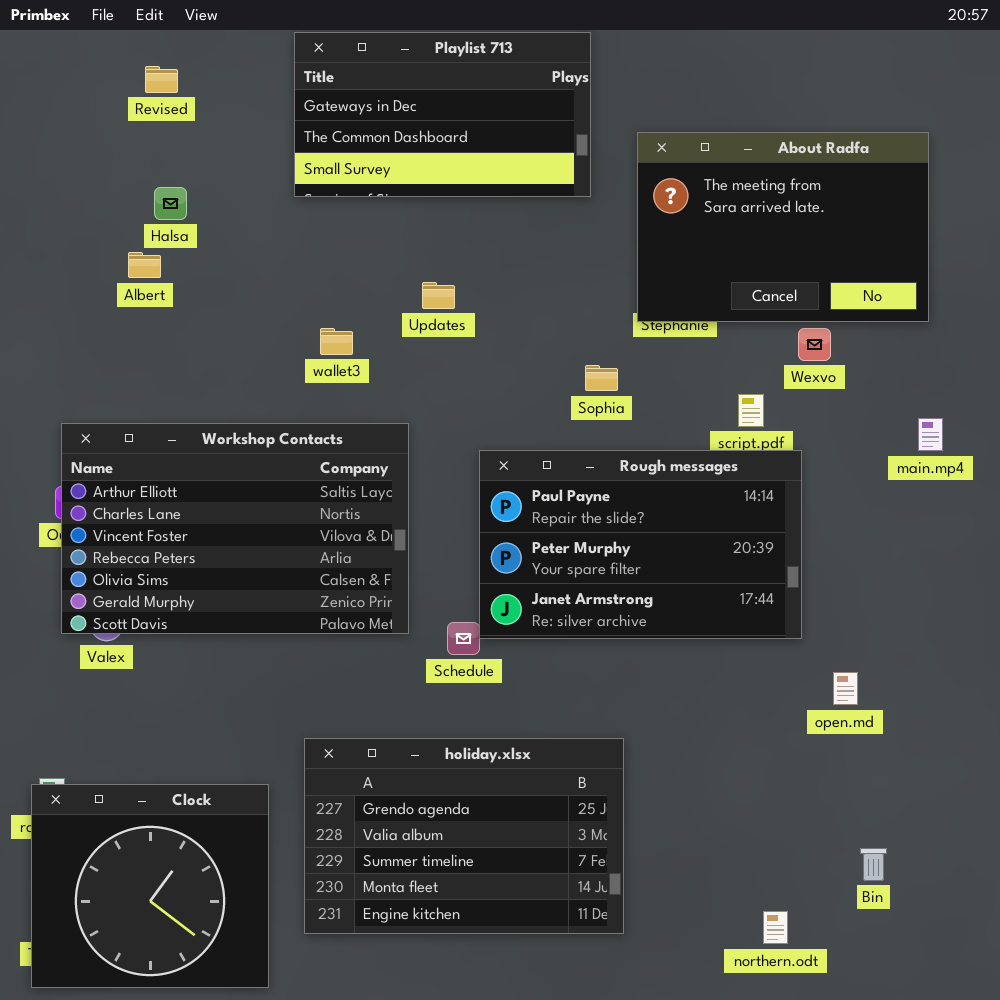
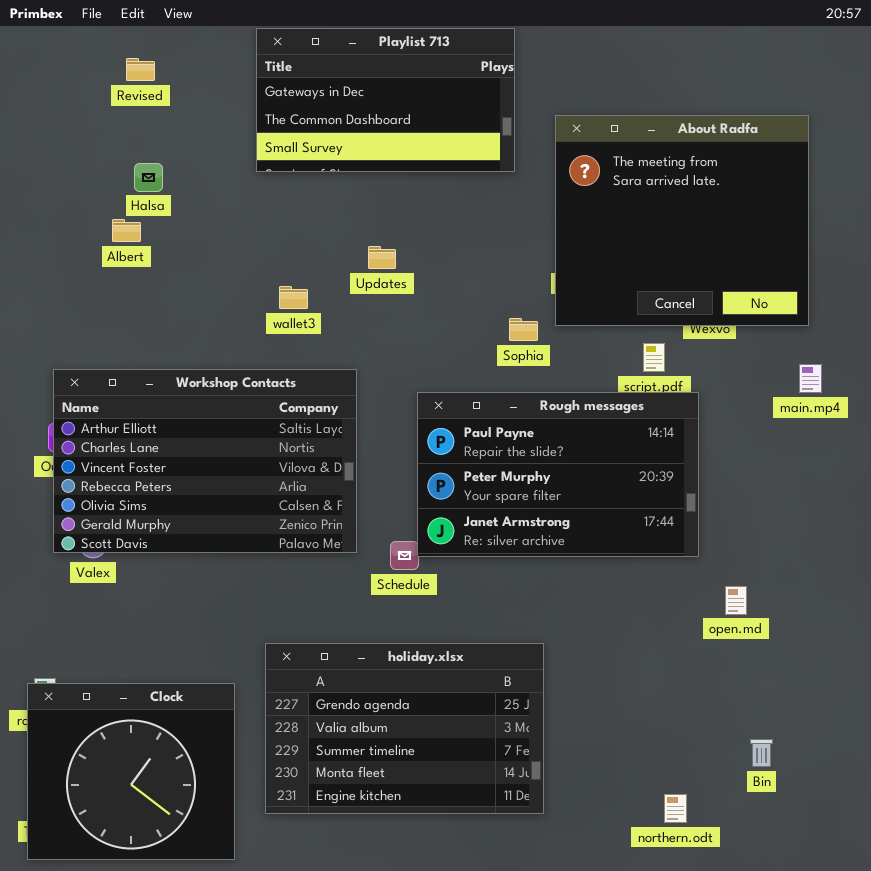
About Radfa: [637,132,929,322] -> [555,115,809,326], resized

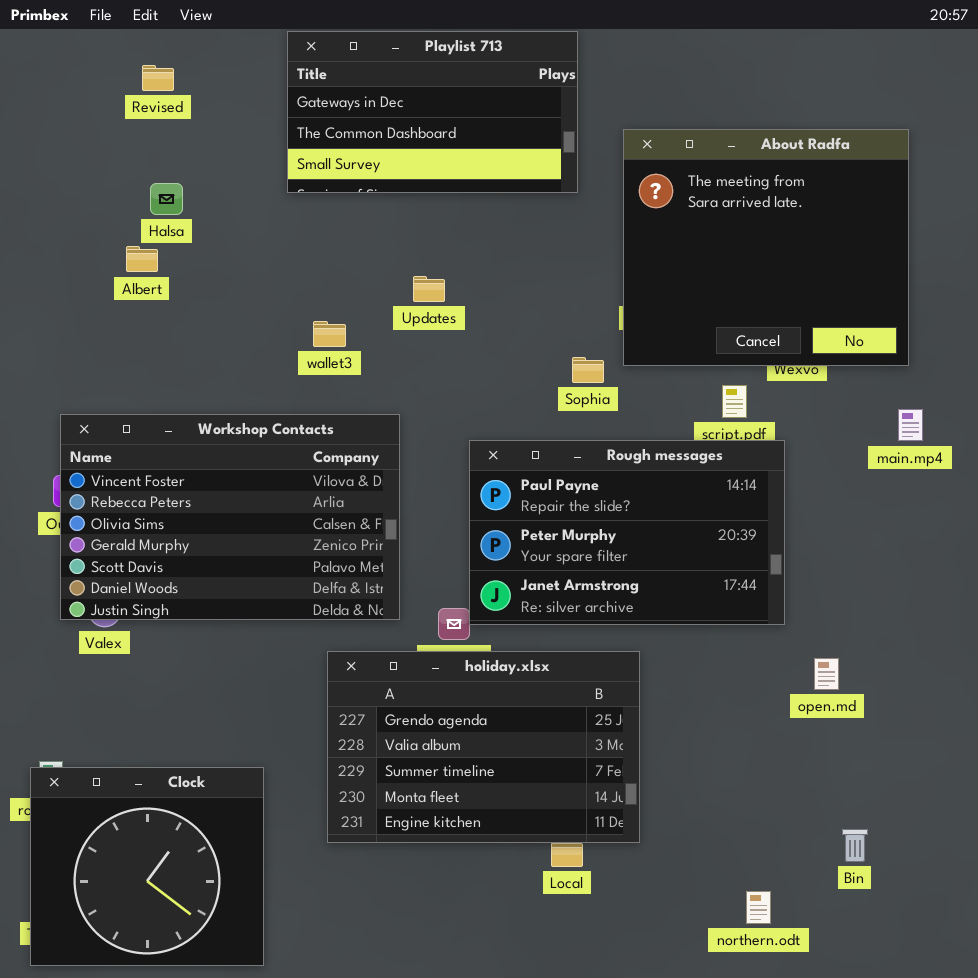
Workshop Contacts: [53,369,357,553] -> [60,414,400,620], scrolled down 2 rows
holiday.xlsx: [265,643,544,814] -> [327,651,640,843], moved

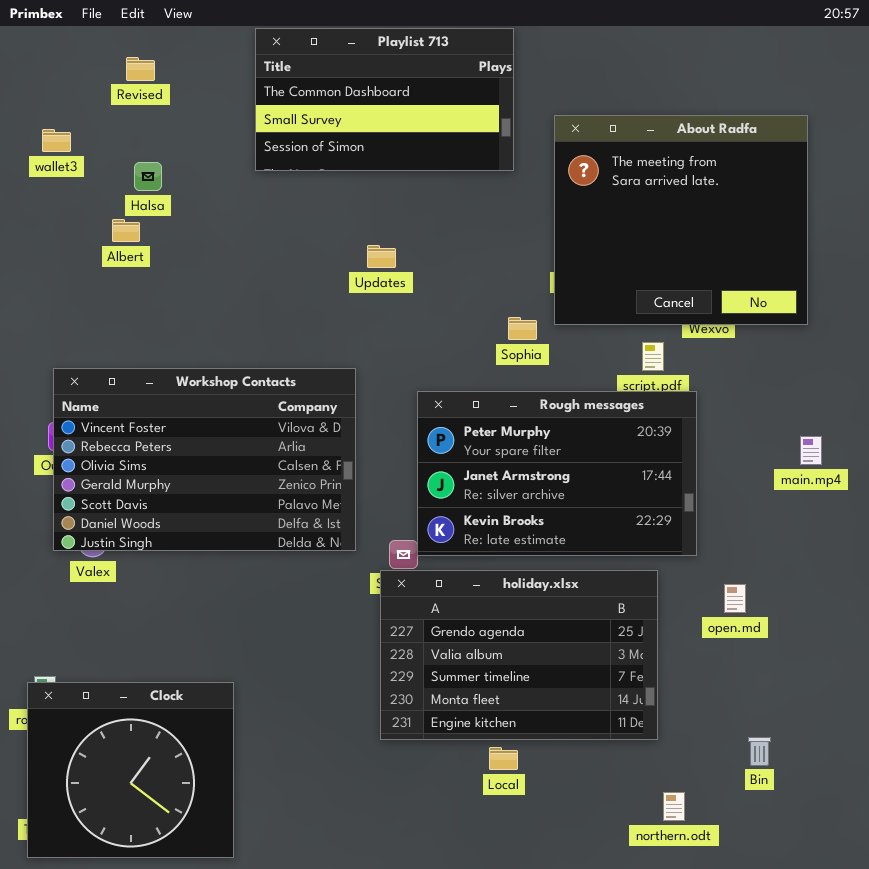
Playlist 713: [287,31,578,193] -> [255,28,514,171], scrolled down 1 row
wallet3: [313,321,346,347] -> [42,129,71,152], moved
main.mp4: [898,409,923,441] -> [800,436,822,465], moved
Rough messages: [469,440,785,625] -> [417,391,697,556], scrolled down 1 row
holiday.xlsx: [327,651,640,843] -> [380,570,658,740], moved

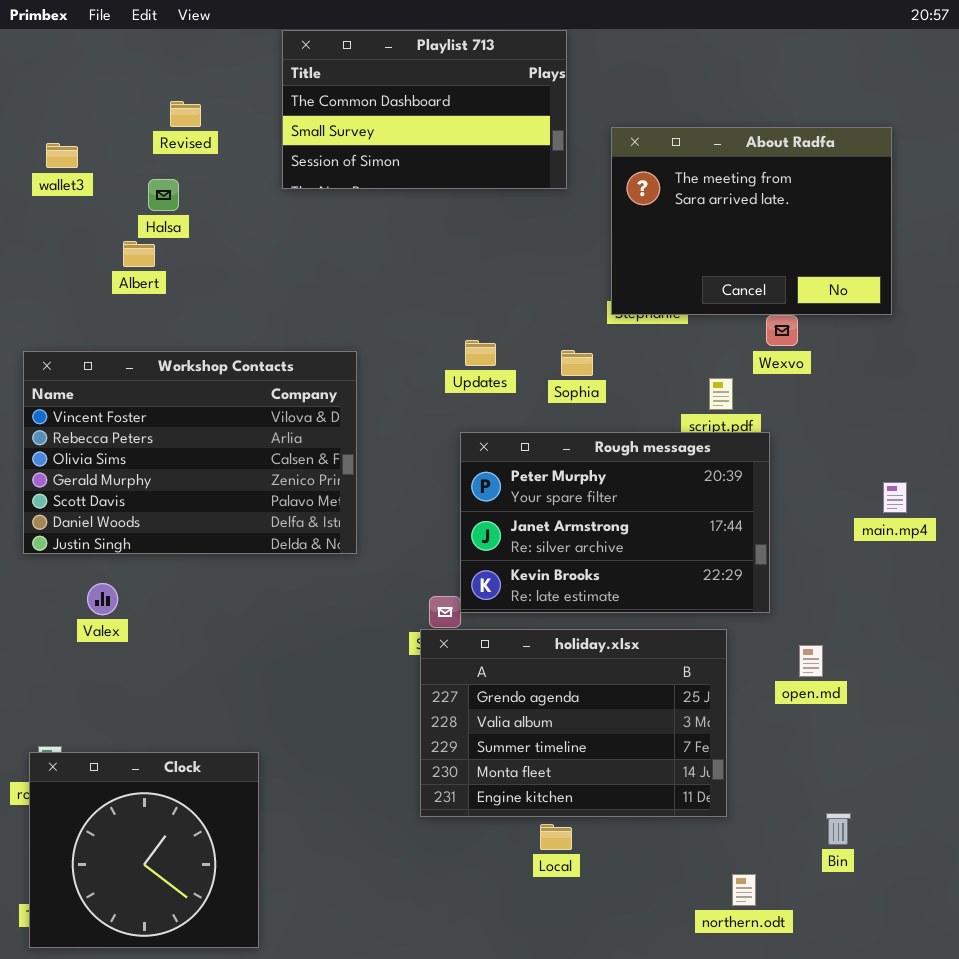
Revised: [126,57,155,81] -> [170,101,201,127], moved
About Radfa: [554,115,808,325] -> [611,127,892,315], resized
Updates: [367,245,396,268] -> [465,340,496,366], moved
Workshop Contacts: [53,368,356,551] -> [23,351,357,554], moved

